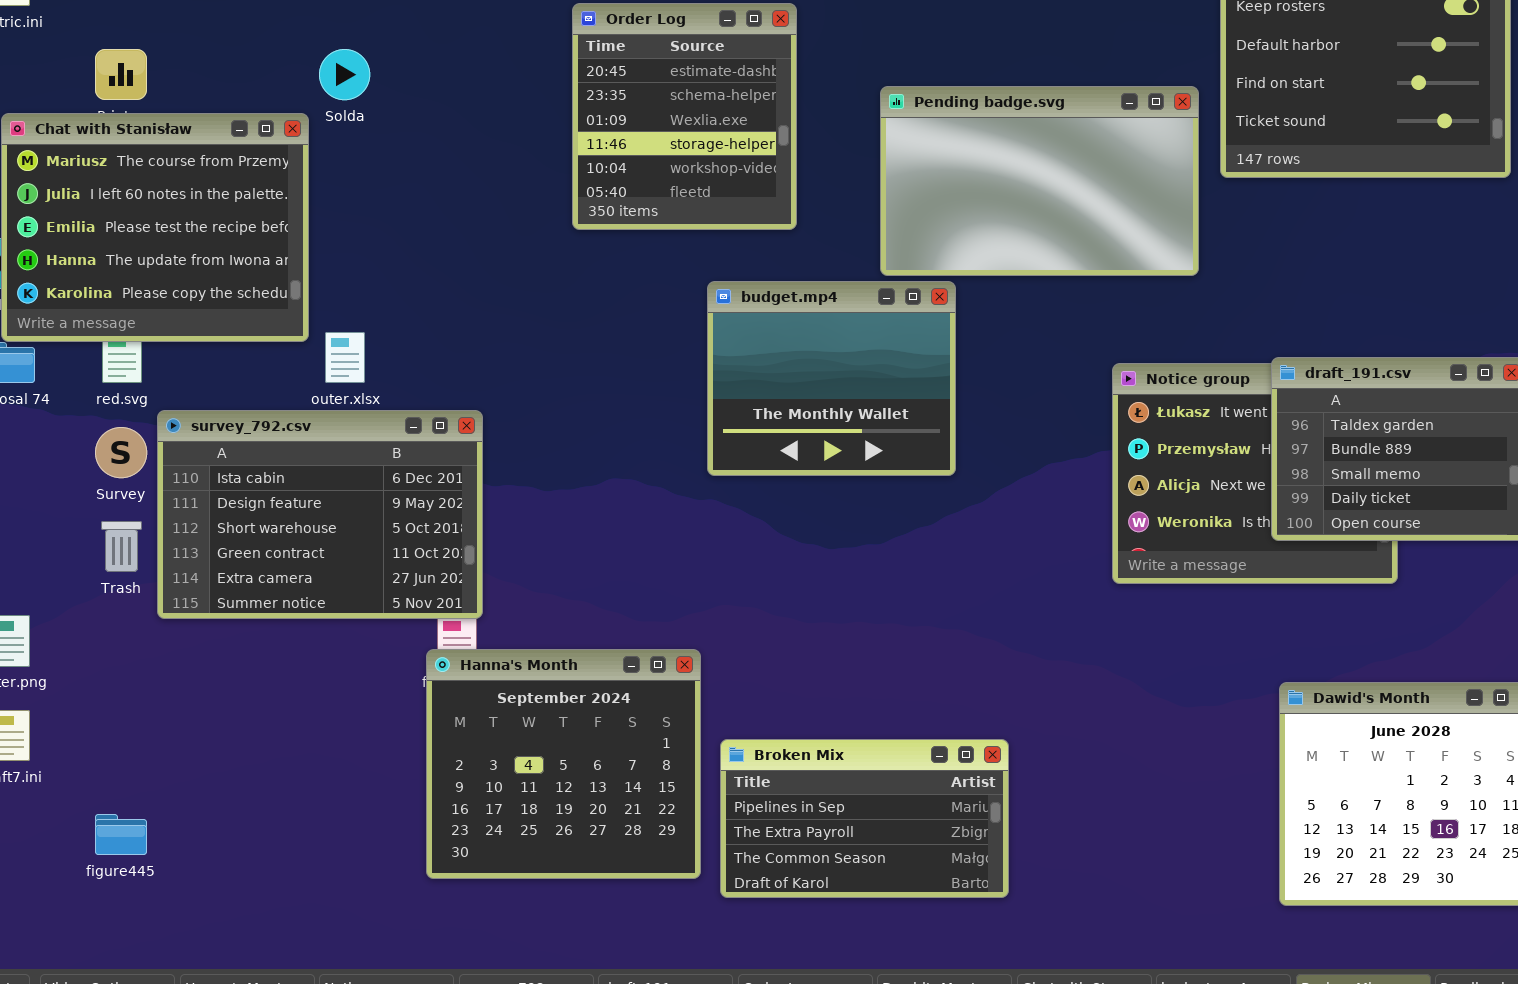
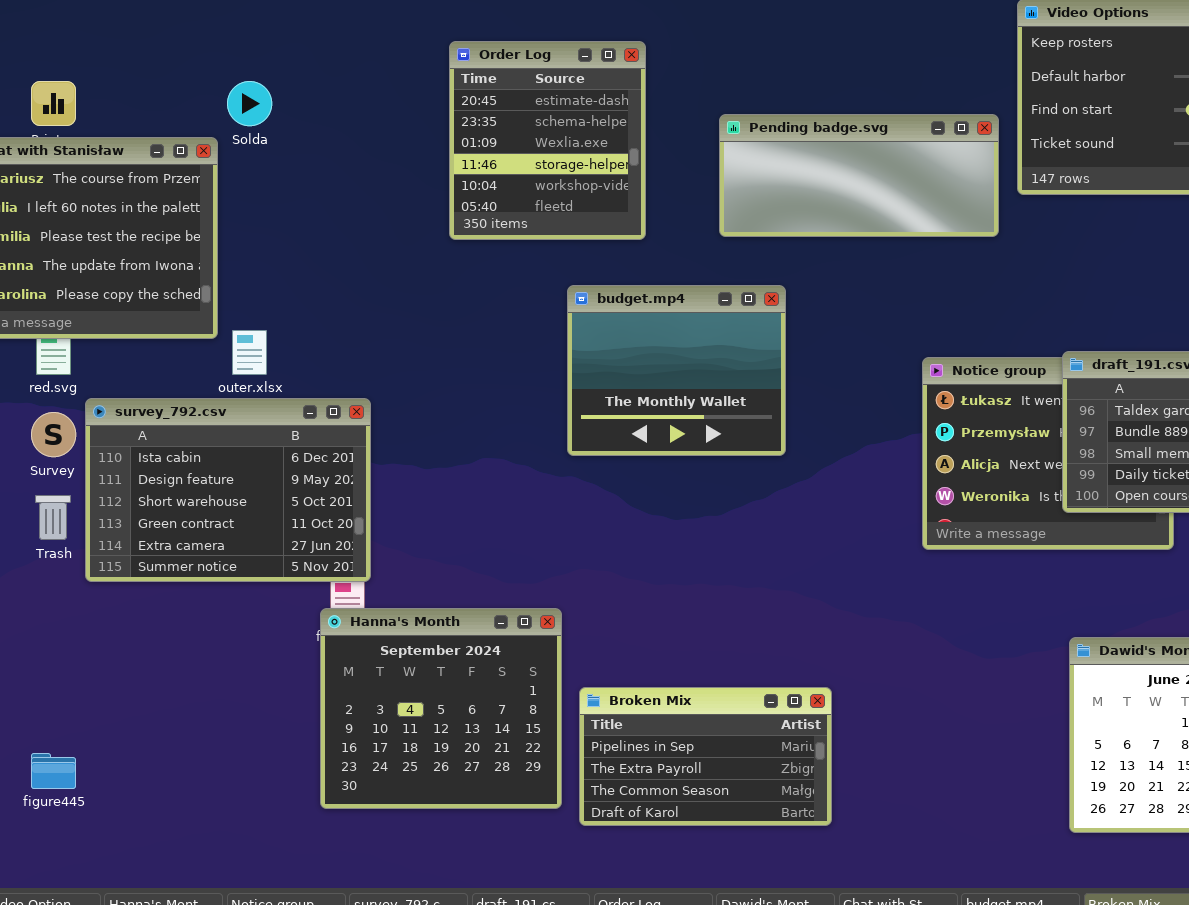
Pending badge.svg: [880,86,1199,276] -> [719,114,999,237], resized

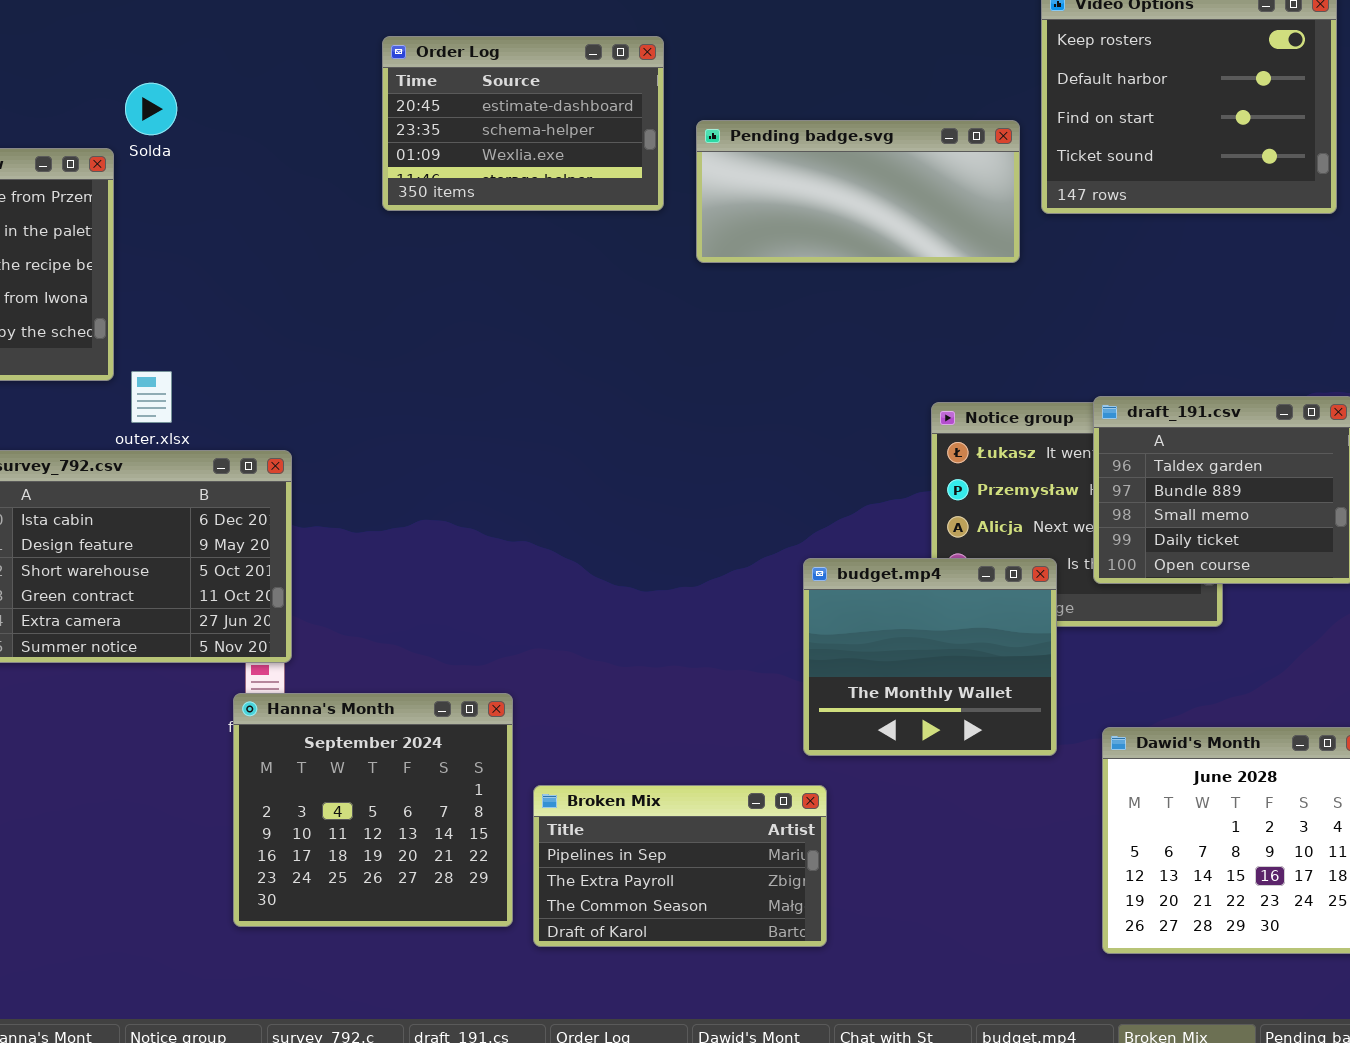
Order Log: [449,41,646,240] -> [382,36,664,211], resized
budget.mp4: [567,285,786,456] -> [803,558,1057,756], moved

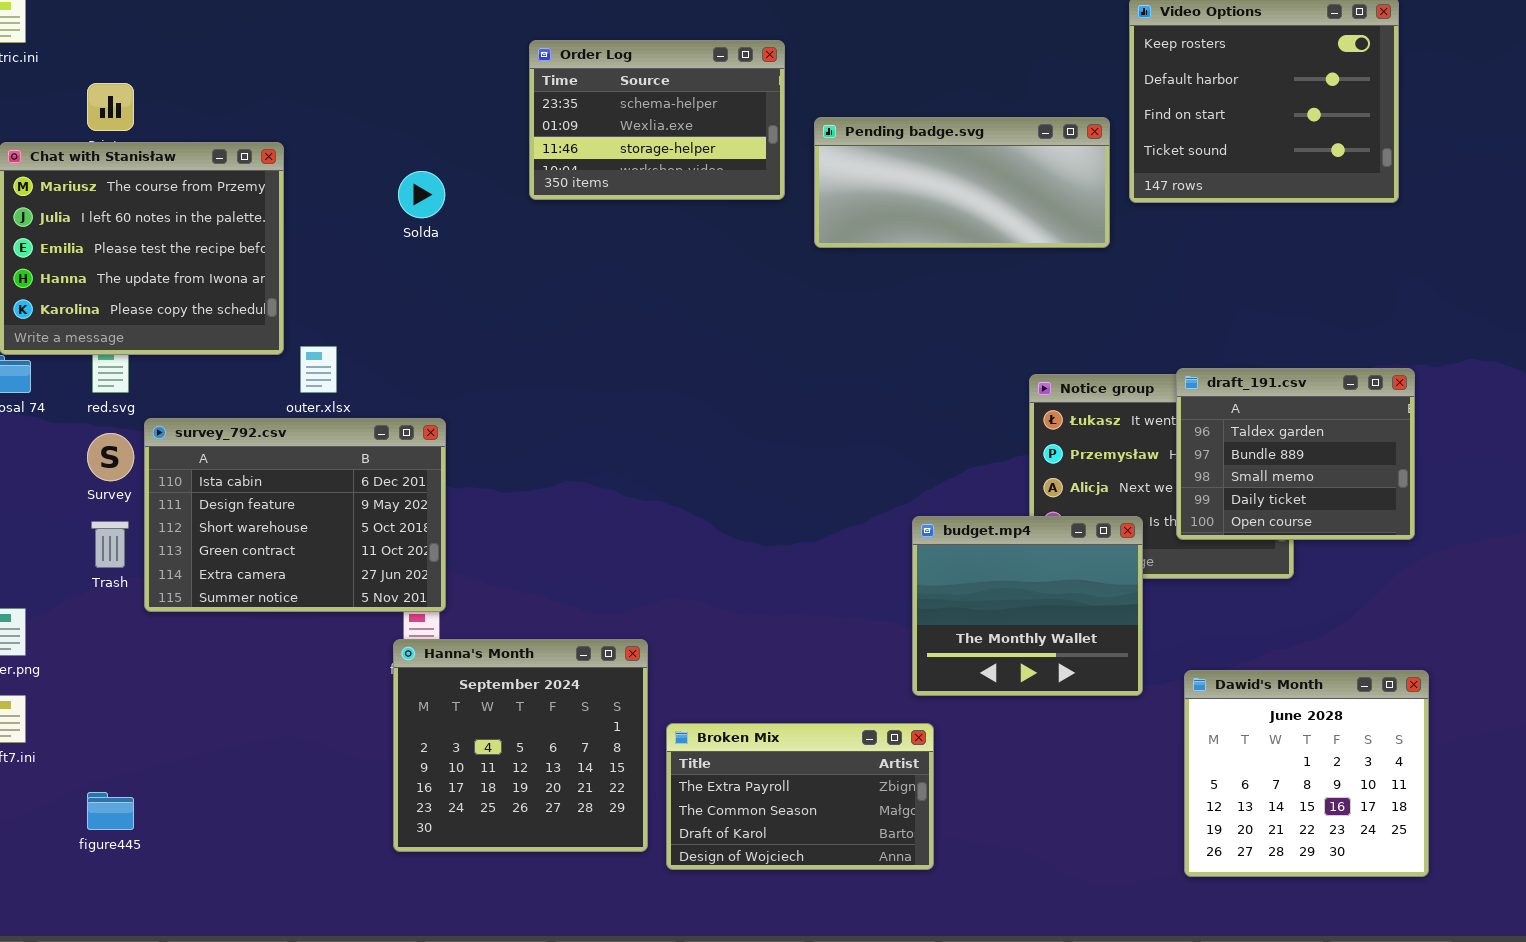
Order Log: [382,36,664,211] -> [529,40,785,200], scrolled down 1 row
Solda: [125,83,177,135] -> [398,171,445,218], moved
Broken Mix: [533,785,827,947] -> [666,723,934,870], scrolled down 1 row

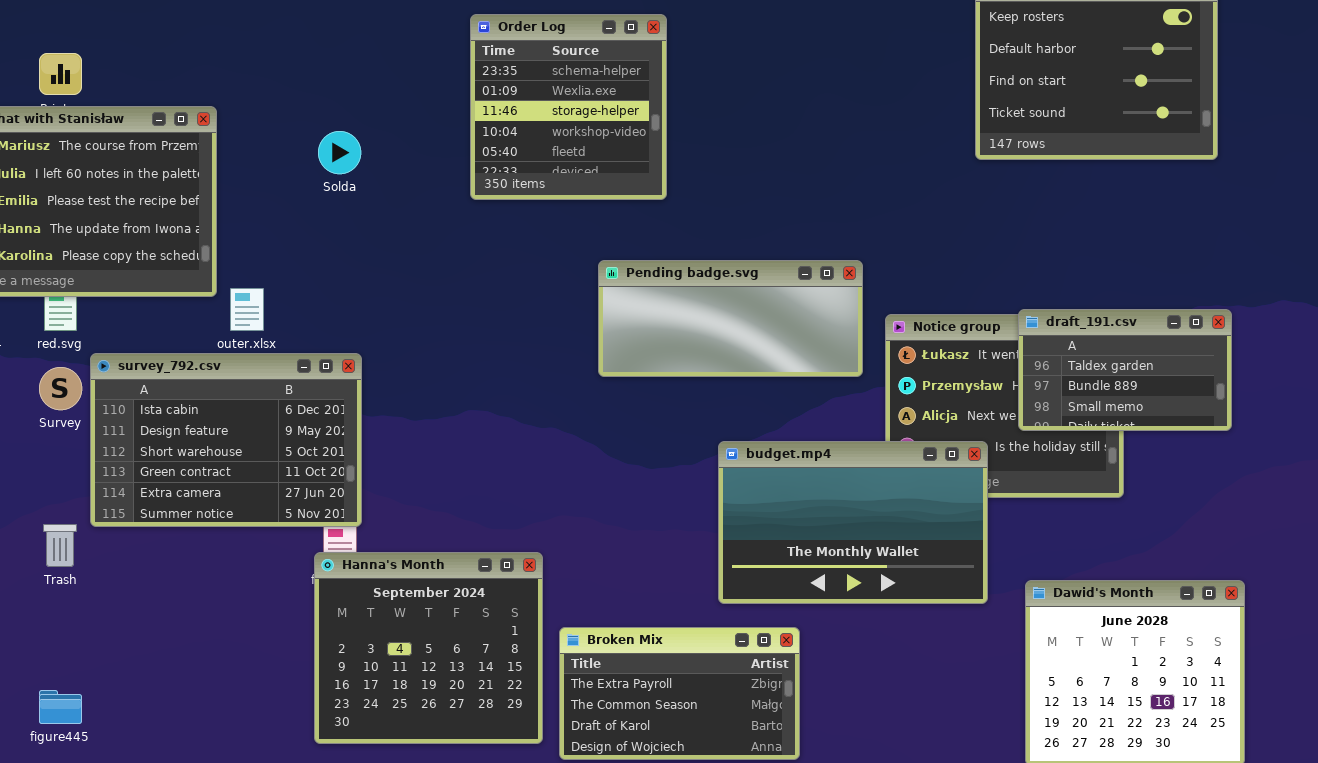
Order Log: [529,40,785,200] -> [470,14,667,200], resized
Pending badge.svg: [814,117,1110,248] -> [598,260,863,377], moved
draft_191.csv: [1176,368,1415,540] -> [1018,309,1232,431], resized
budget.mp4: [912,516,1143,696] -> [718,441,988,604], resized
Trash: [91,521,129,568] -> [43,524,77,567], moved

